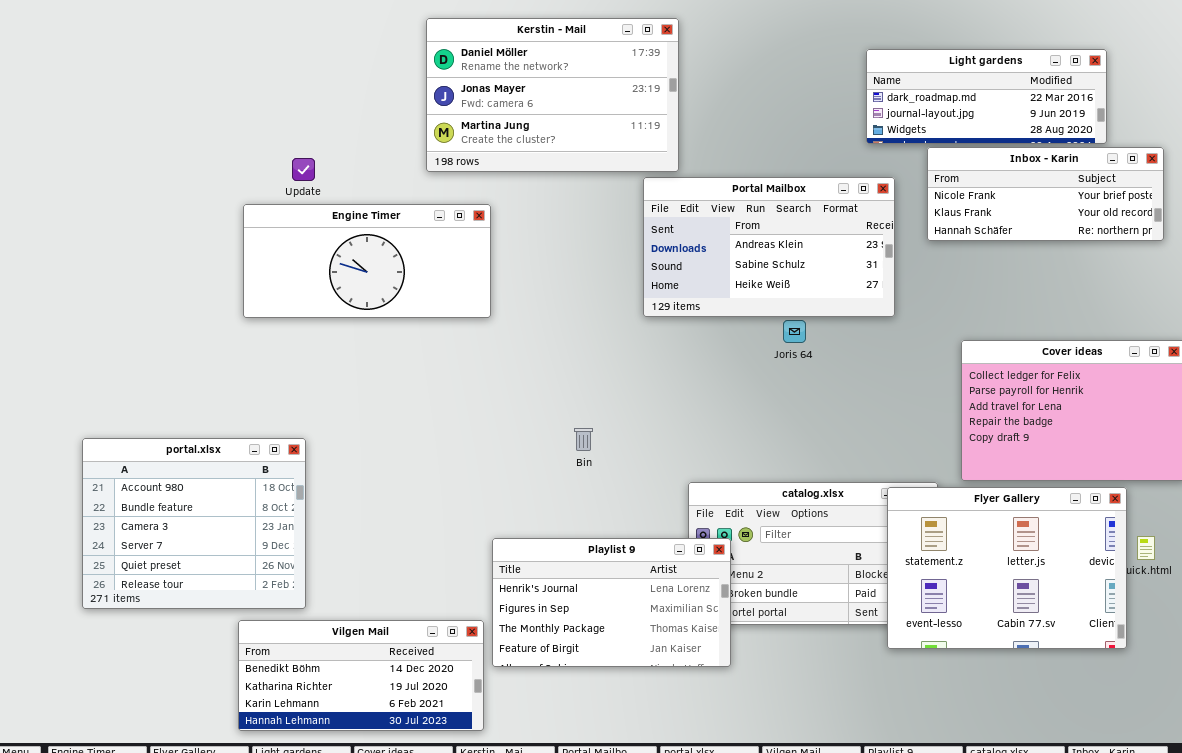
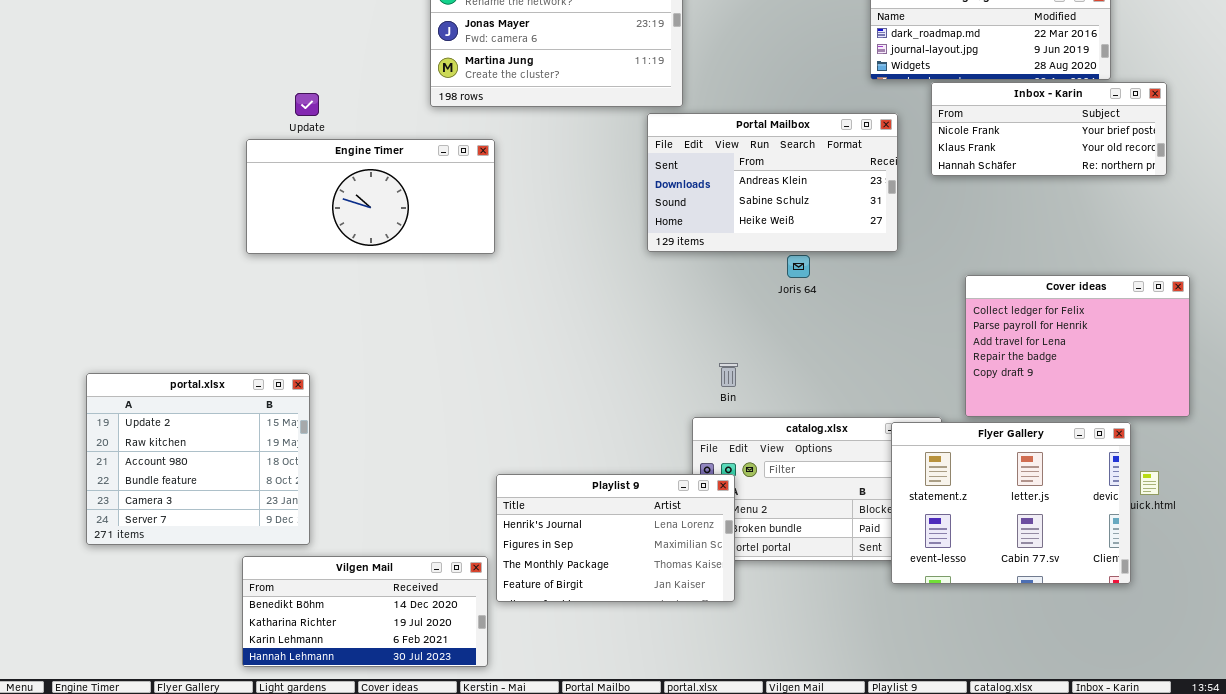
Bin: [574,428,593,451] -> [719,363,738,387], moved
portal.xlsx: [82,438,306,609] -> [86,373,310,545], scrolled up 2 rows

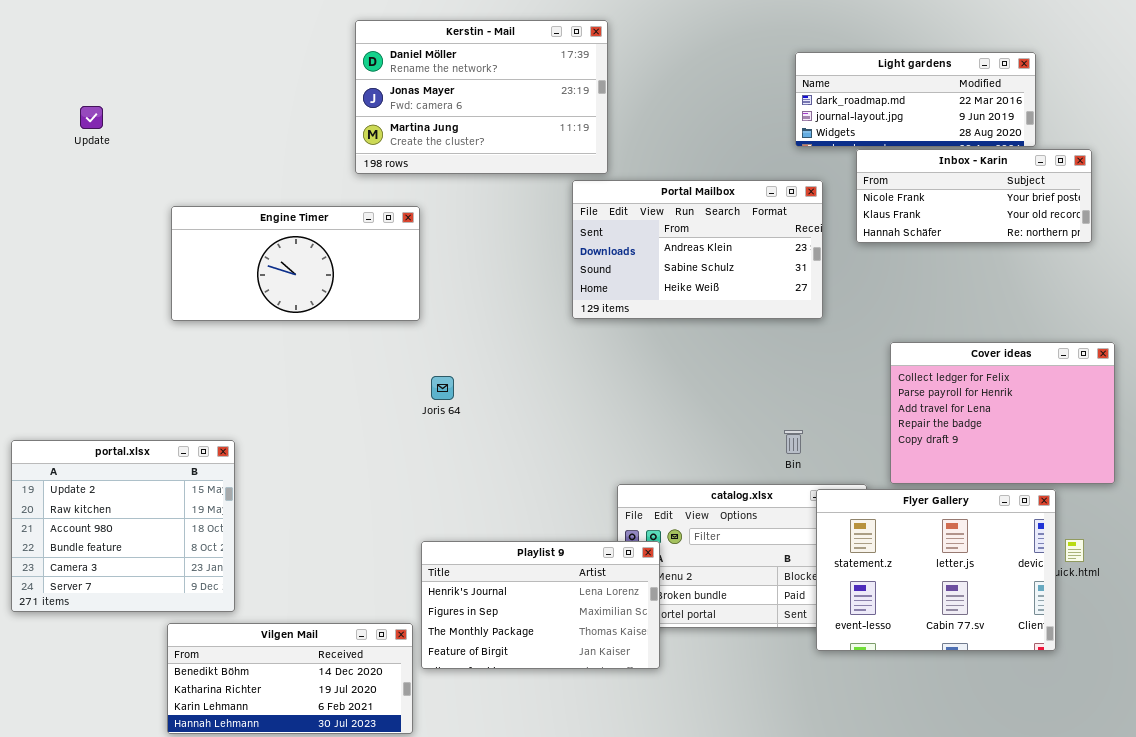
Update: [295,93,319,116] -> [80,106,103,129], moved
Joris 64: [787,255,810,278] -> [431,376,454,400], moved
Bin: [719,363,738,387] -> [784,430,803,454], moved

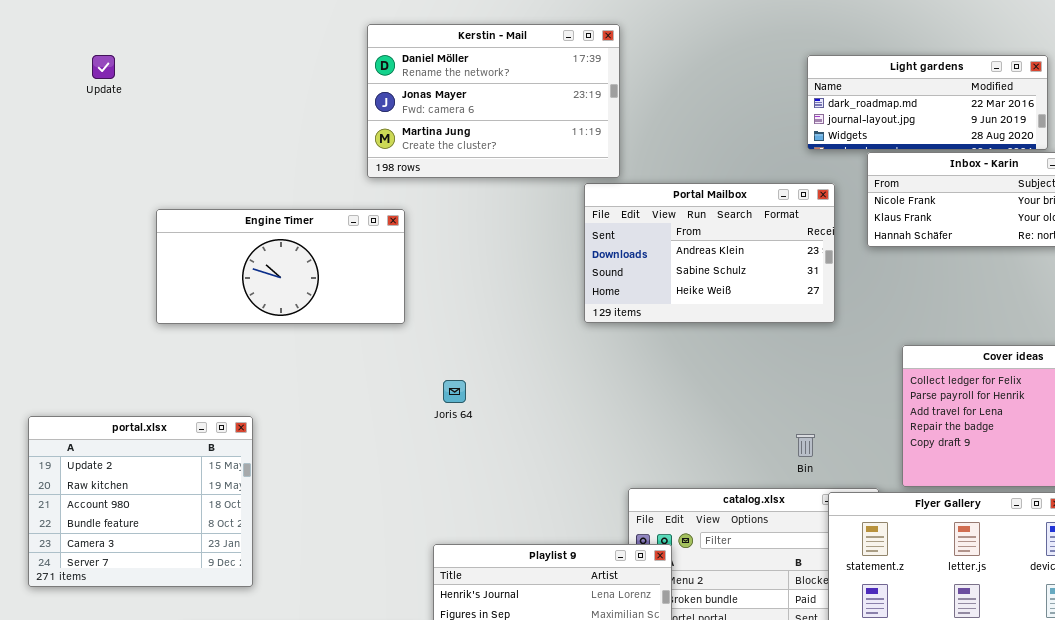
Update: [80,106,103,129] -> [92,55,115,79], moved
Engine Timer: [171,206,420,321] -> [156,209,405,324], moved
portal.xlsx: [11,440,235,612] -> [28,416,253,587], moved

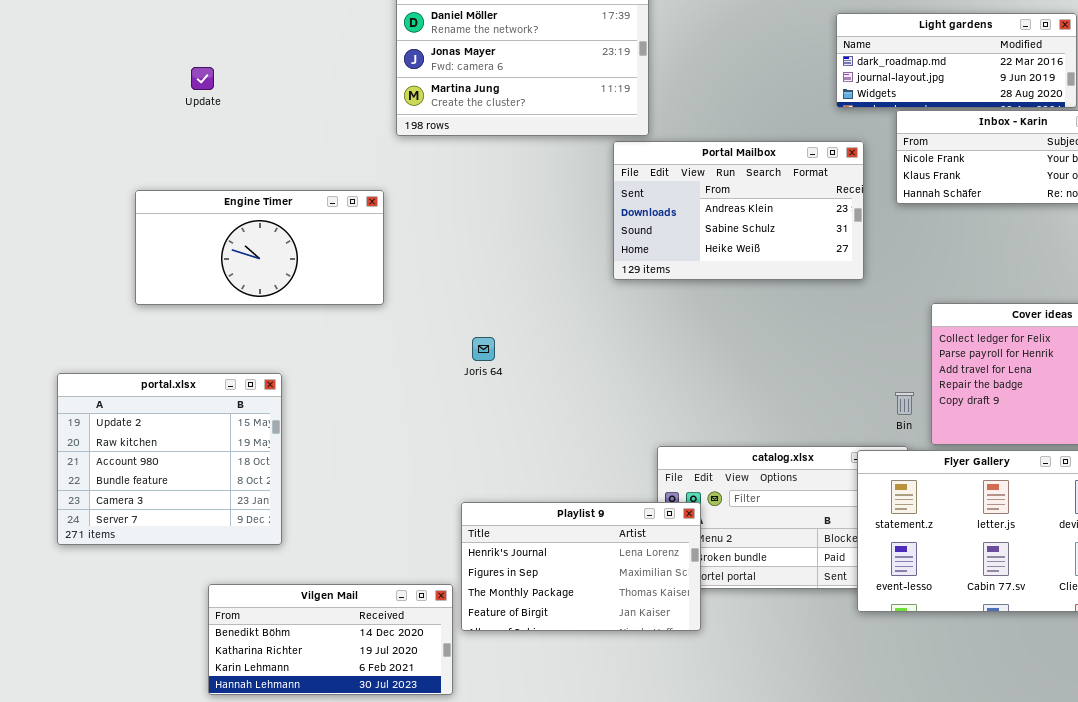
Update: [92,55,115,79] -> [191,67,214,90], moved
Engine Timer: [156,209,405,324] -> [135,190,384,305], moved
Bin: [796,434,815,457] -> [895,392,914,415], moved

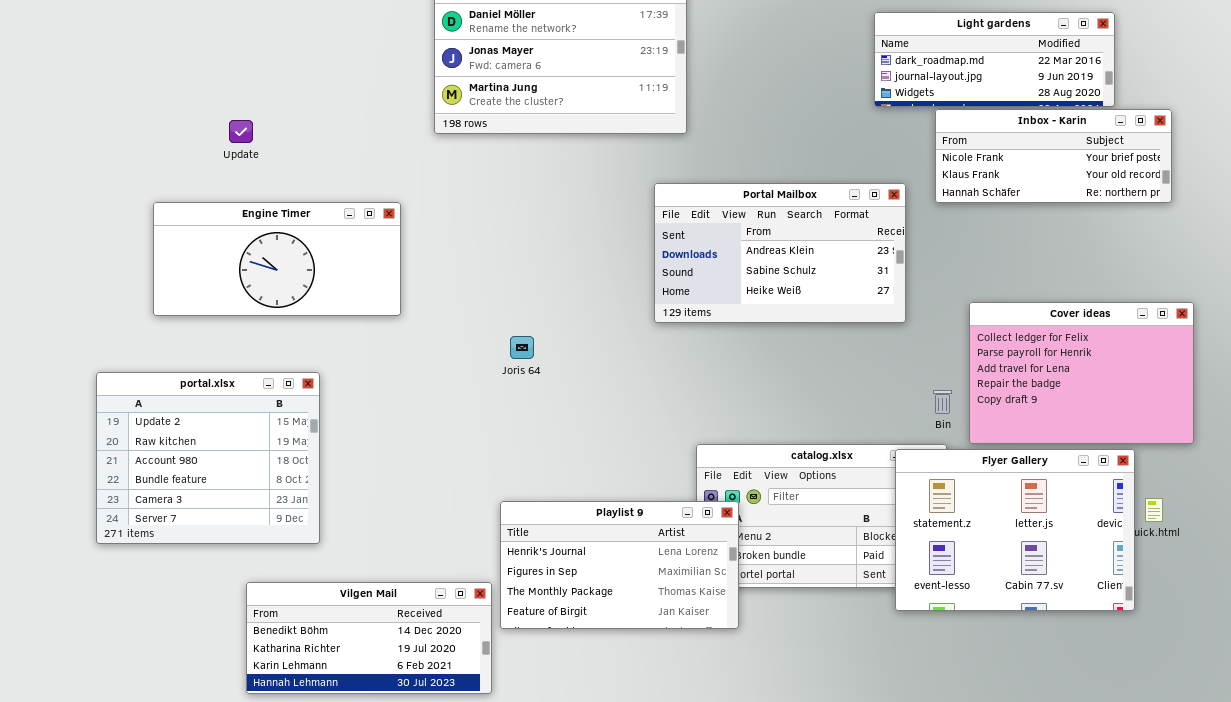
Update: [191,67,214,90] -> [229,120,253,143], moved
Portal Mailbox: [613,141,864,280] -> [654,183,906,323], moved
Engine Timer: [135,190,384,305] -> [153,202,401,316], moved

